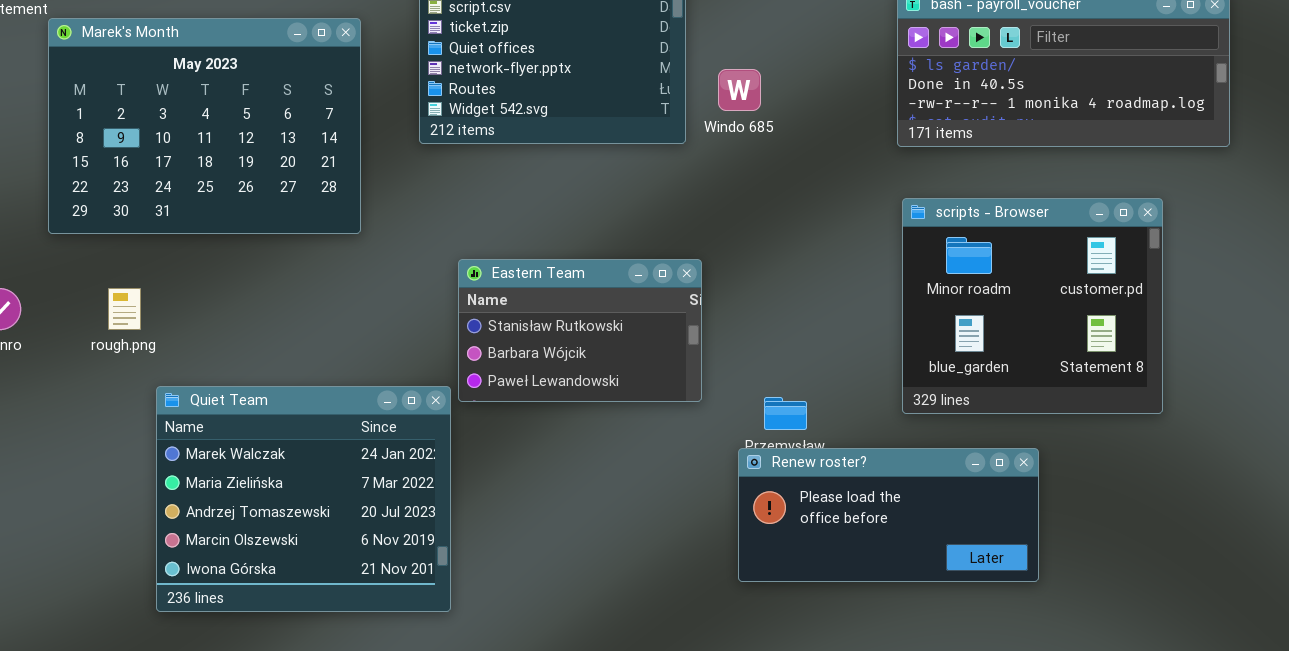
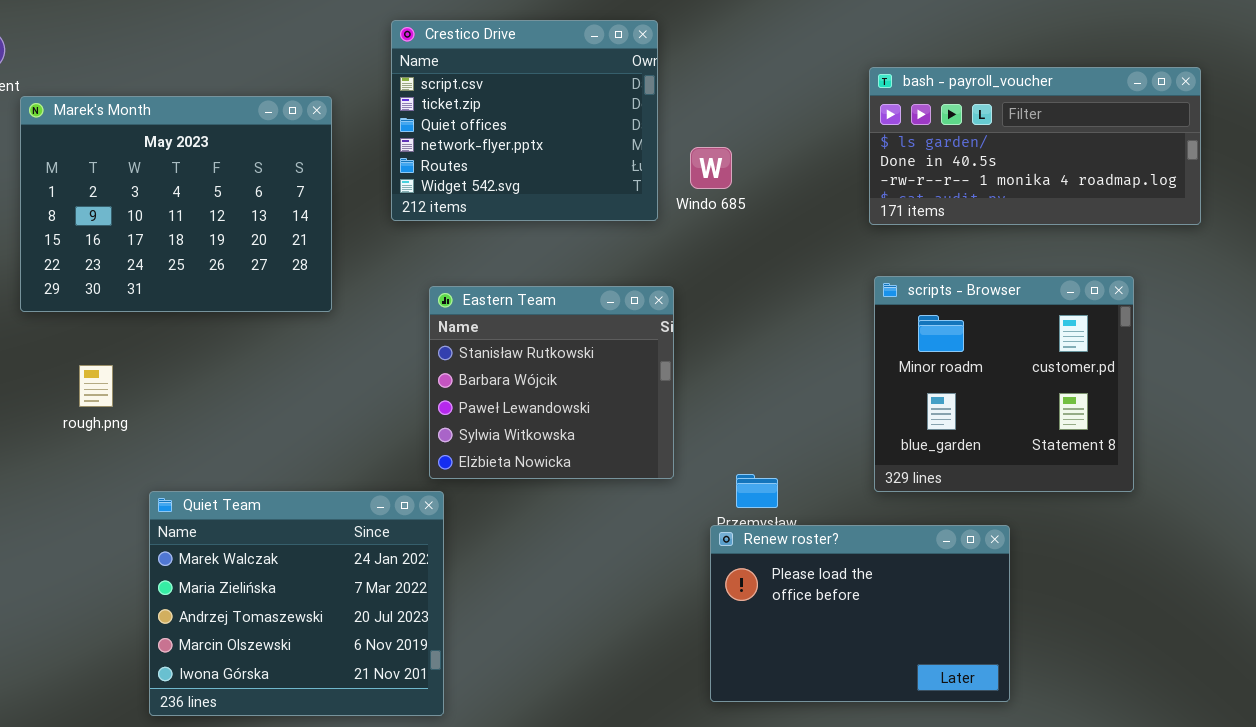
Eastern Team: [458,259,702,402] -> [429,286,674,479], resized
Quiet Team: [156,386,451,612] -> [149,491,444,716], moved
Renew roster?: [738,448,1039,582] -> [710,525,1010,702], resized

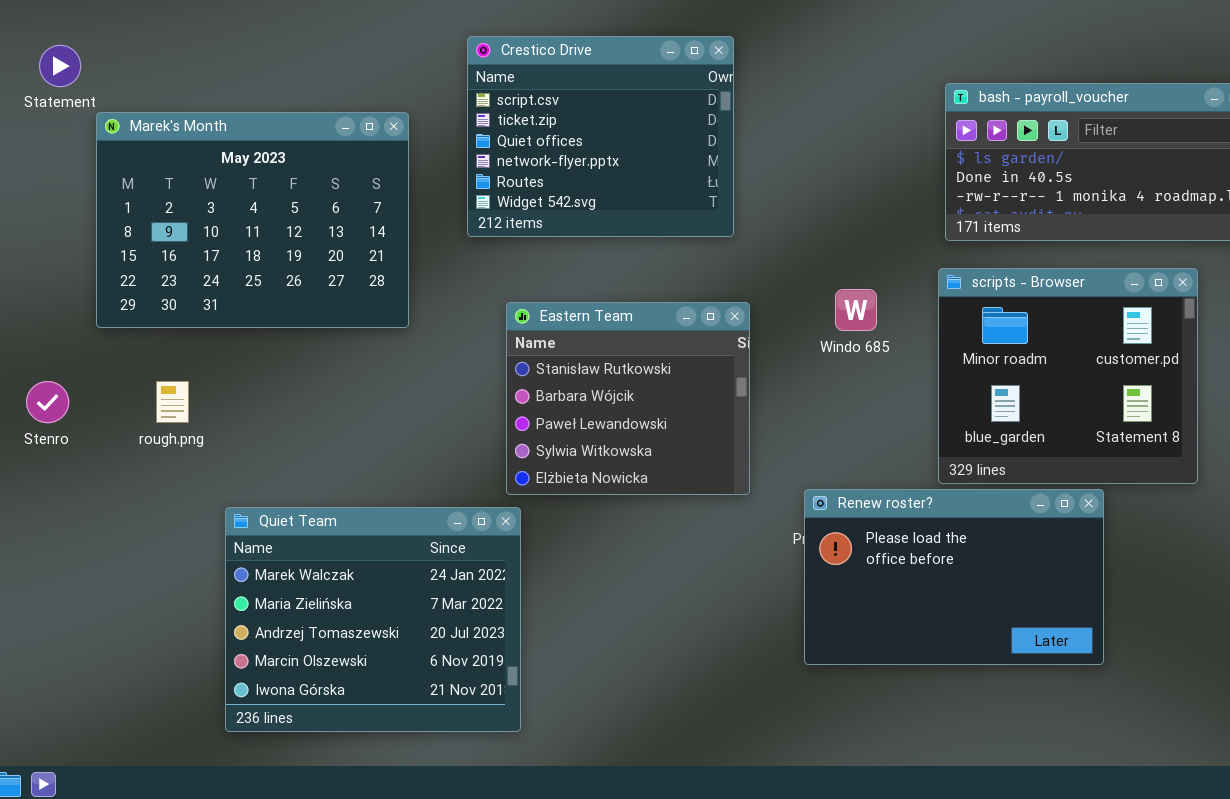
Windo 685: [690,147,732,189] -> [835,289,877,331], moved
scripts - Browser: [874,276,1134,492] -> [938,268,1198,484], moved
Renew roster?: [710,525,1010,702] -> [804,489,1104,665], moved

